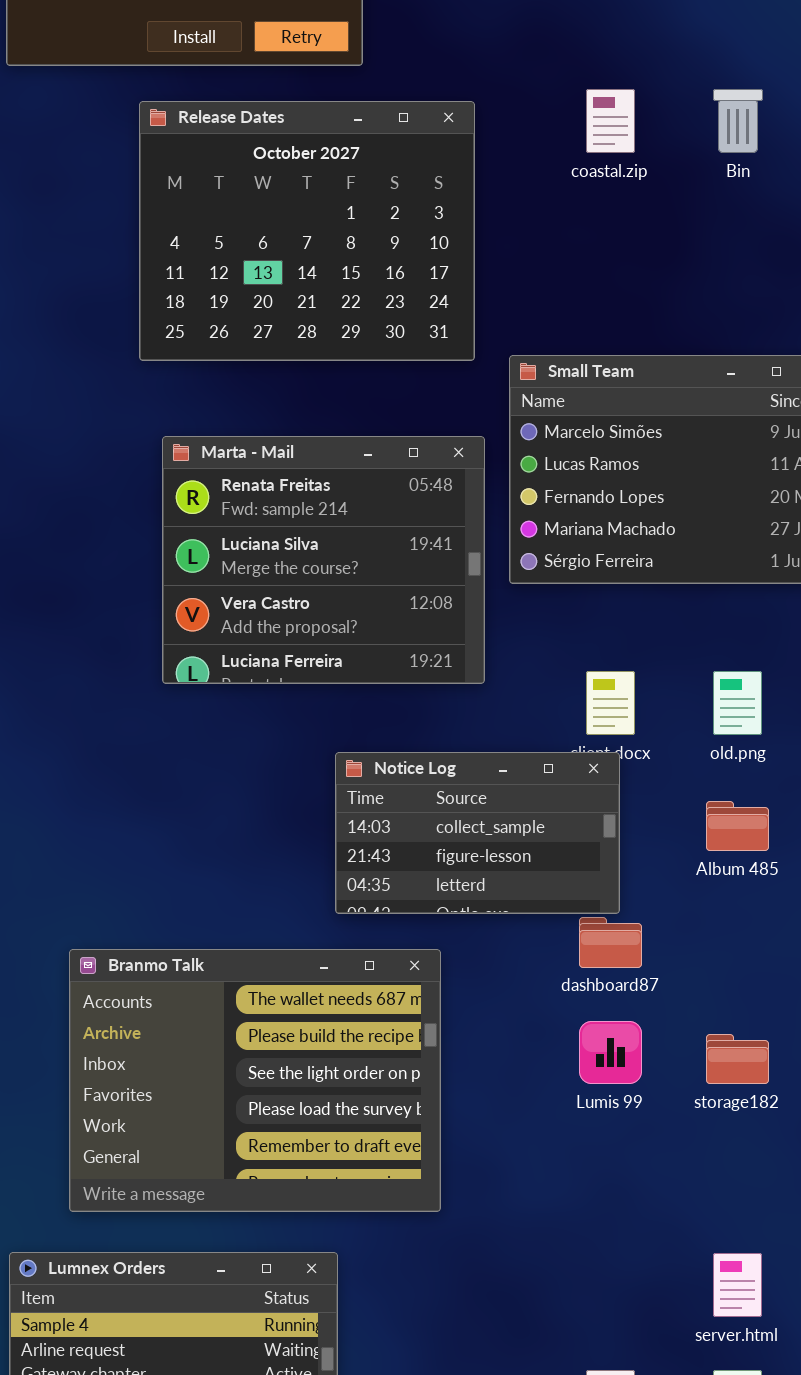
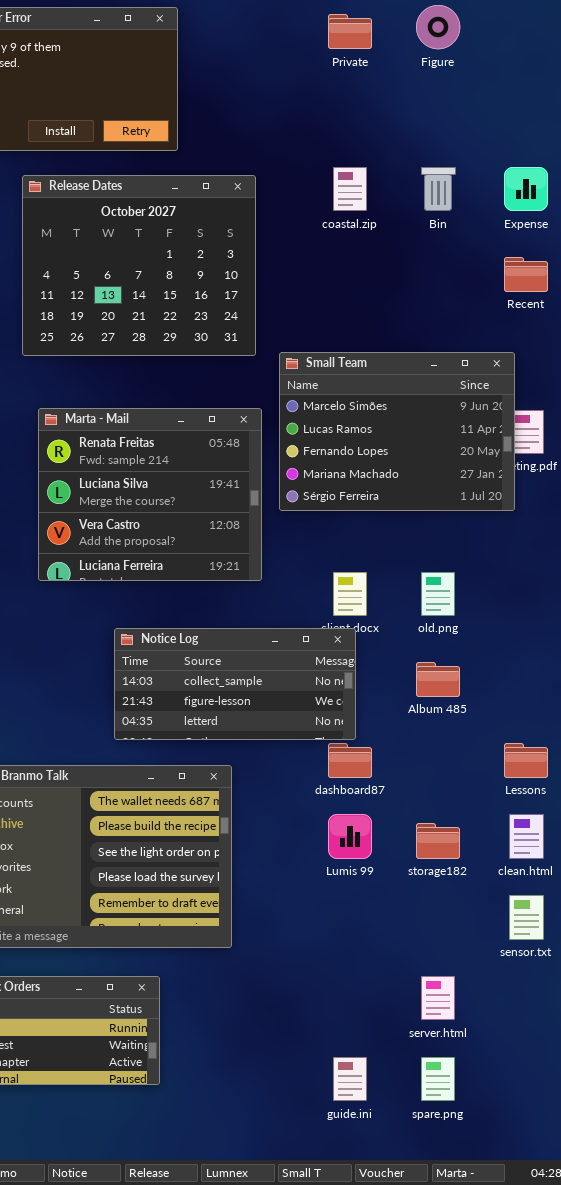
Notice Log: [335,752,620,914] -> [114,628,356,740], resized

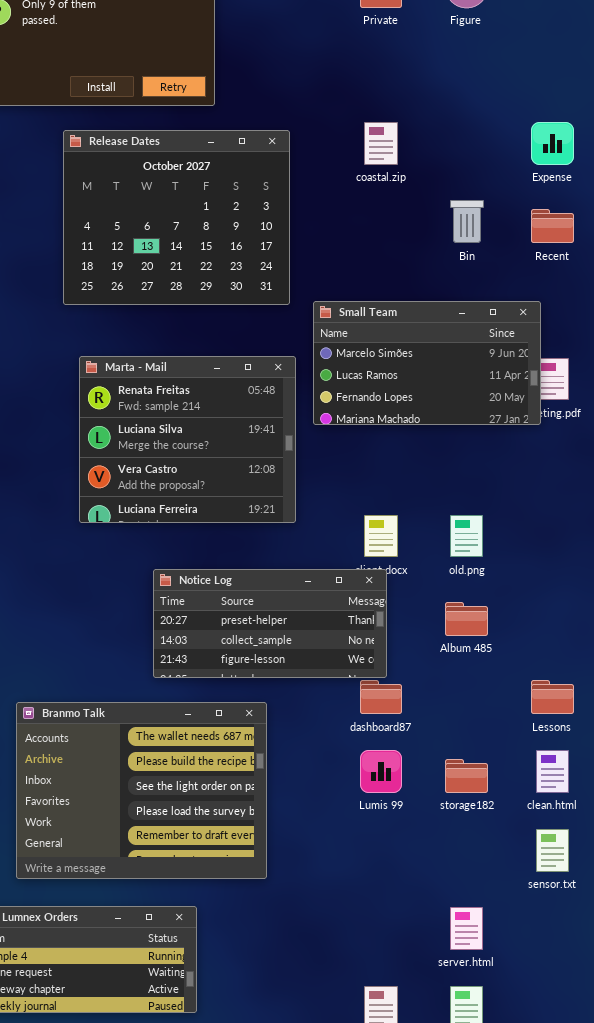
Bin: [421,167,456,211] -> [450,200,484,243], moved
Small Team: [279,352,515,511] -> [313,301,541,425], resized
Notice Log: [114,628,356,740] -> [153,569,387,678], scrolled up 1 row

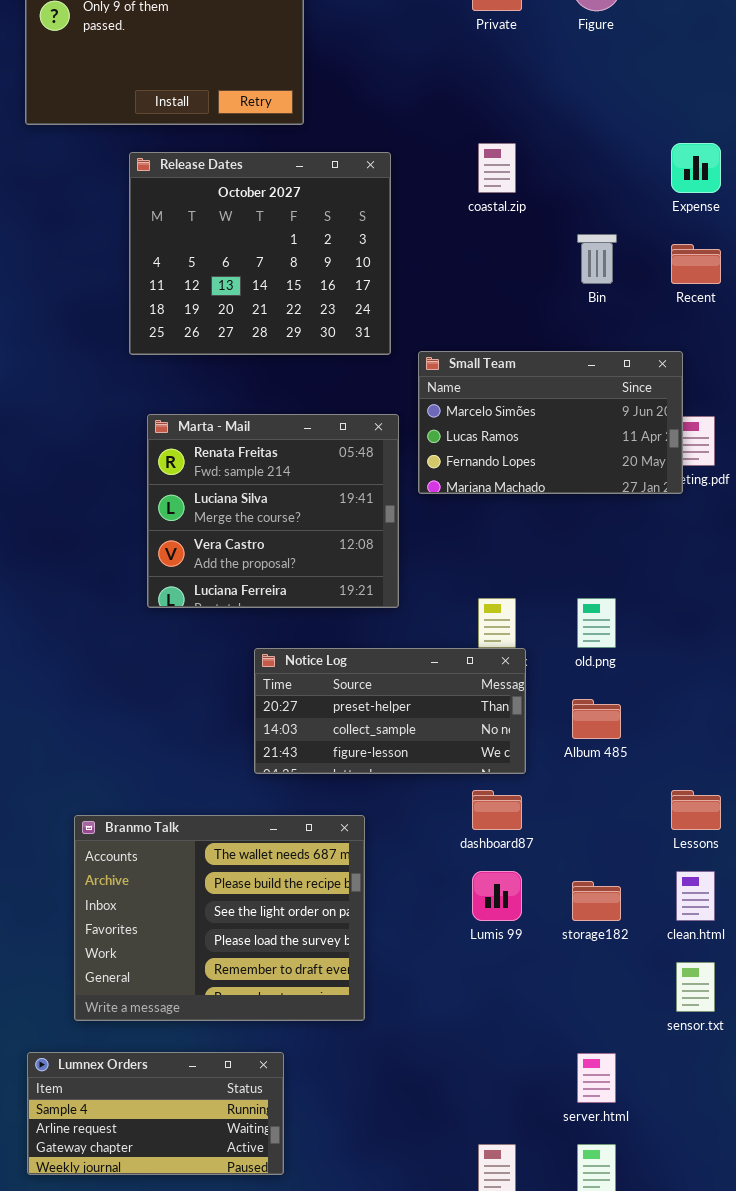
Notice Log: [153,569,387,678] -> [254,648,526,774], moved

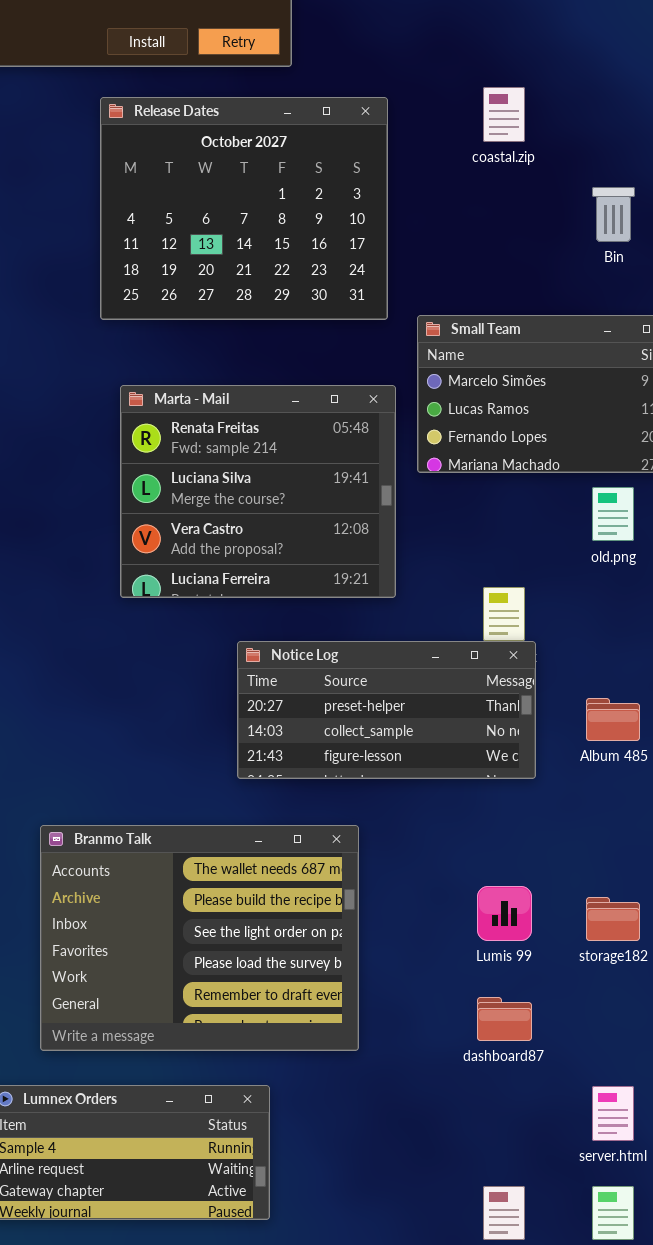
old.png: [577,598,616,648] -> [592,487,634,541], moved
dashboard87: [472,790,522,830] -> [477,997,532,1041], moved

